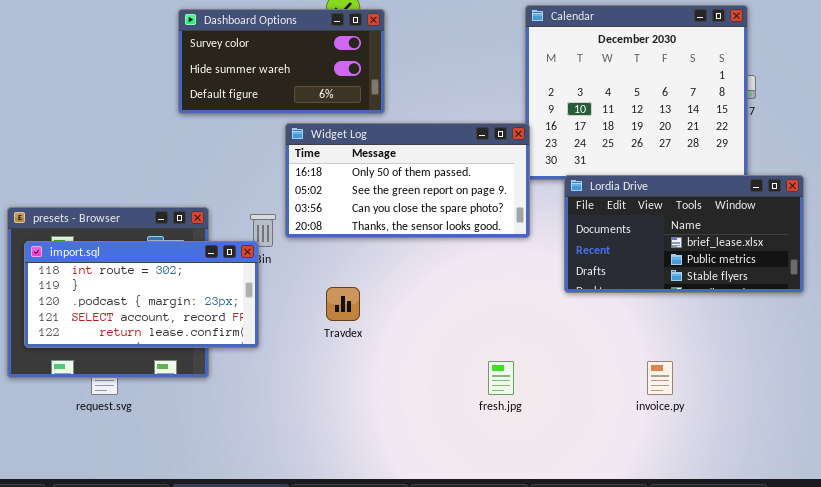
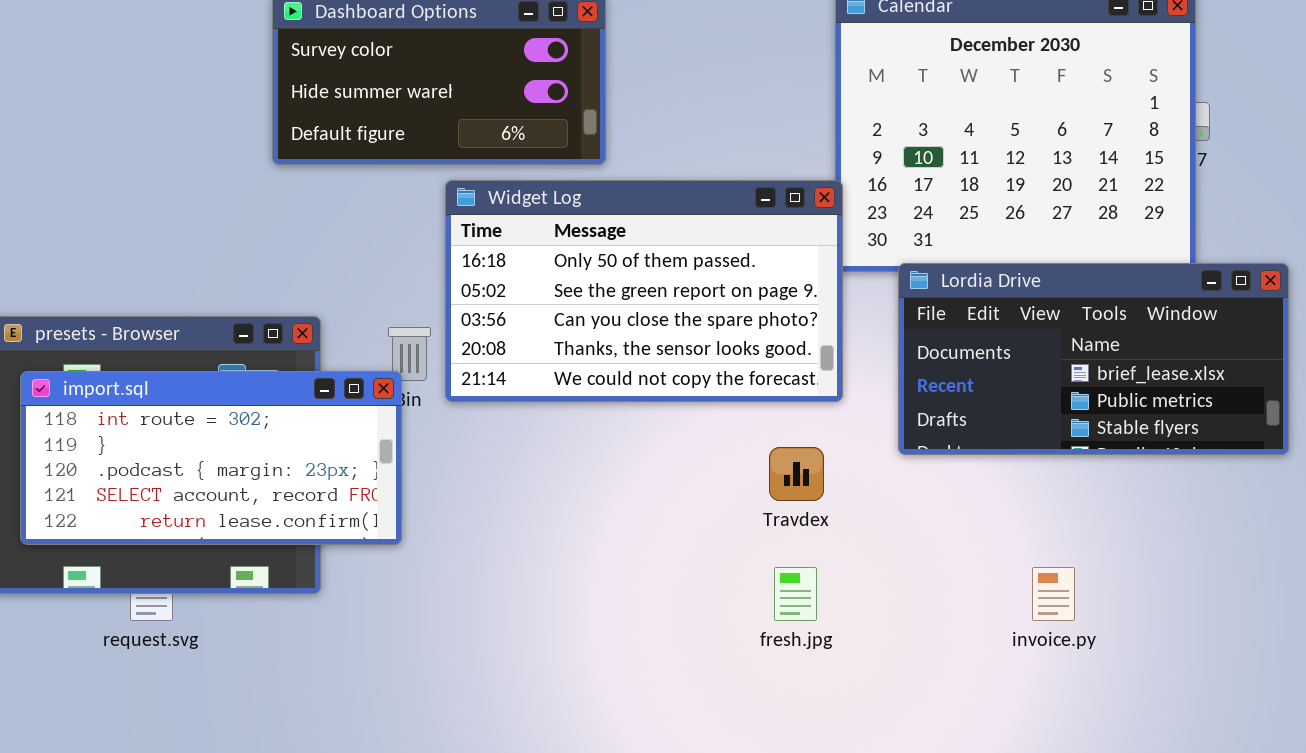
Widget Log: [285,123,530,238] -> [445,180,843,402], resized
Travdex: [326,287,360,321] -> [769,447,824,501], moved

